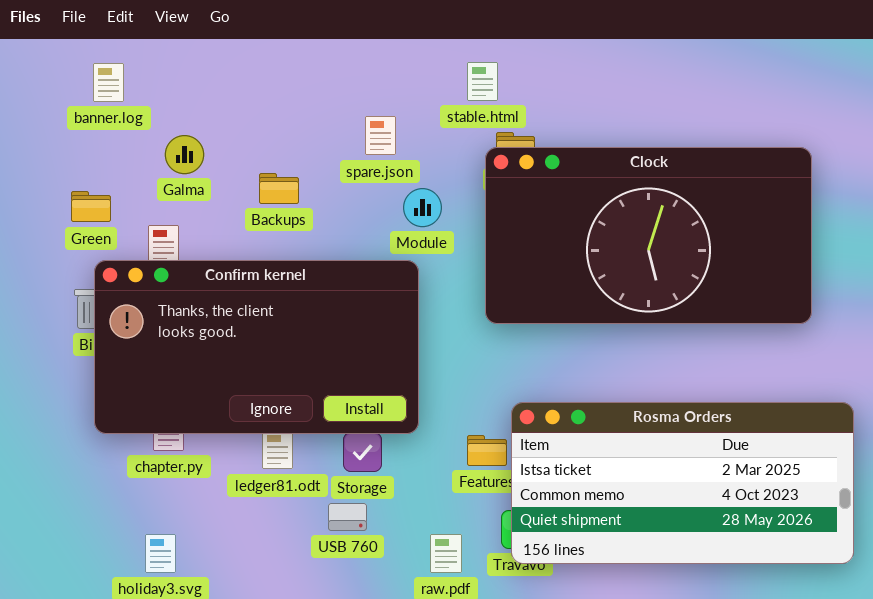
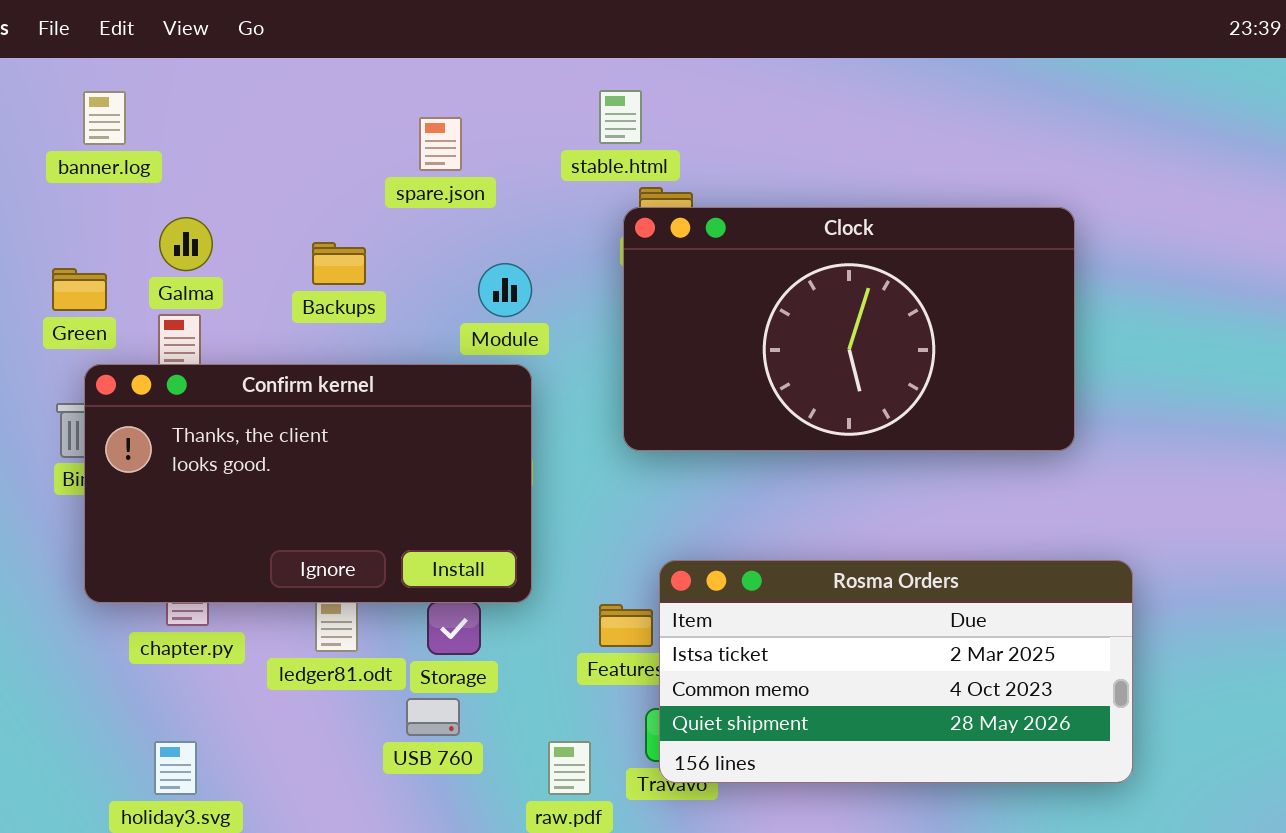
spare.json: [365,116,396,155] -> [419,117,462,171], moved
Galma: [165,135,204,174] -> [159,217,213,271], moved
Module: [403,188,442,227] -> [478,263,532,317], moved

